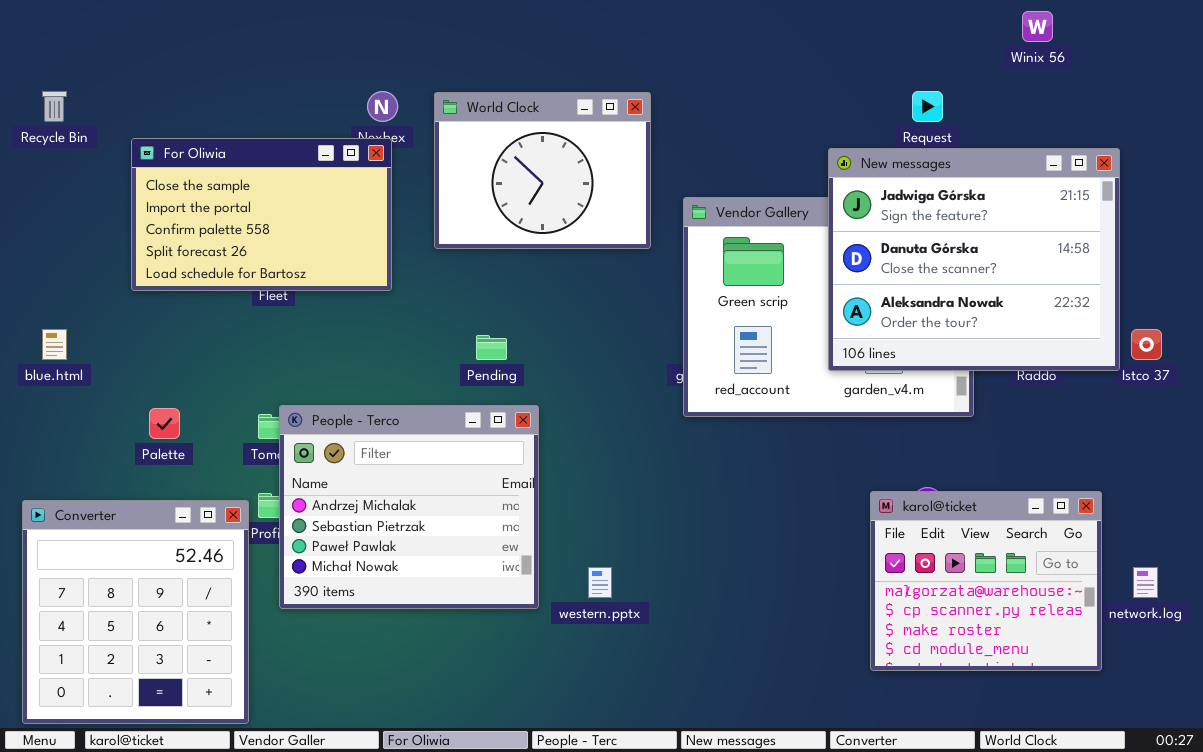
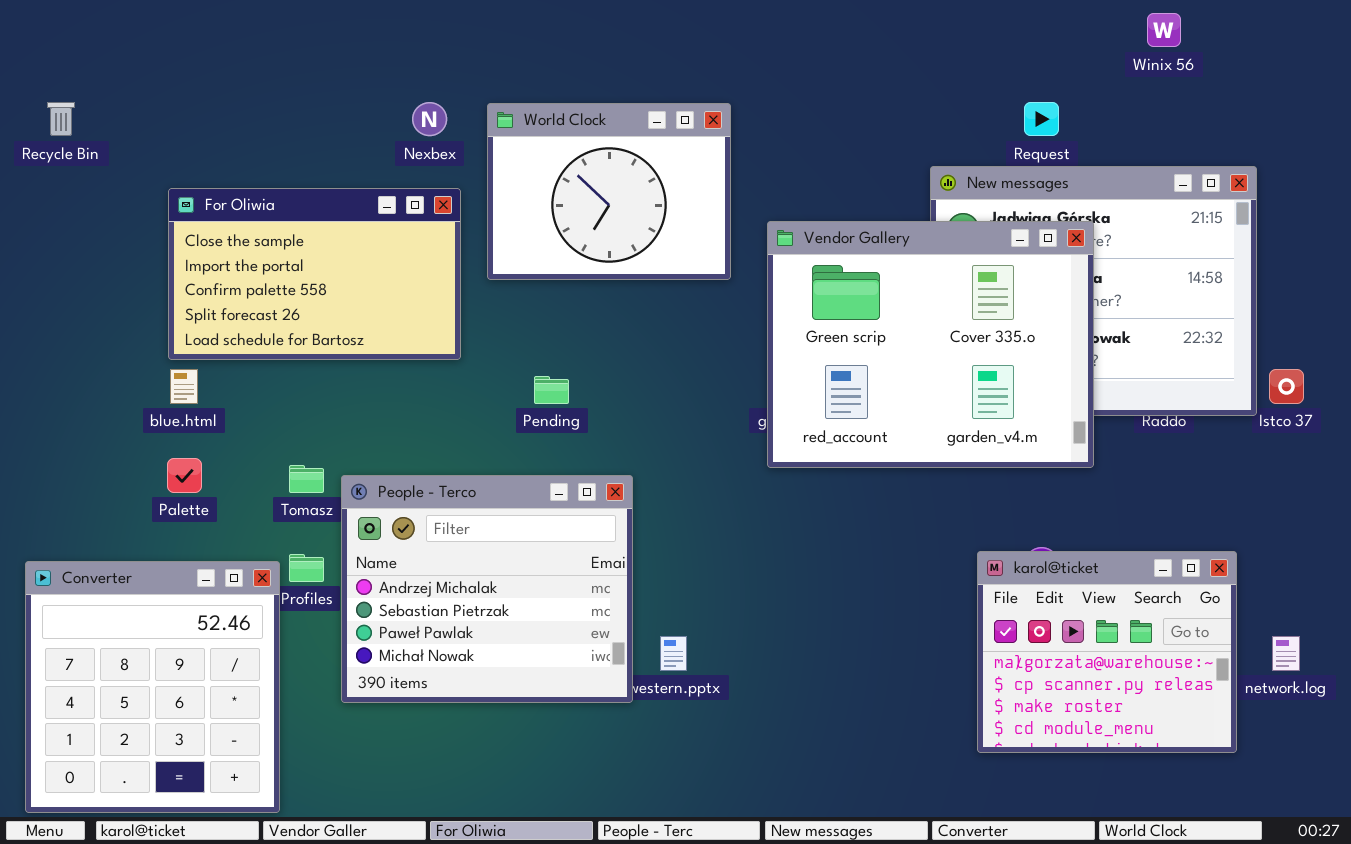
For Oliwia: [131,138,392,291] -> [168,188,461,360], moved
Vendor Gallery: [683,197,974,417] -> [767,221,1094,468], raised
blue.html: [42,329,67,360] -> [170,369,198,404], moved
People - Terco: [279,405,539,609] -> [341,475,633,703], moved

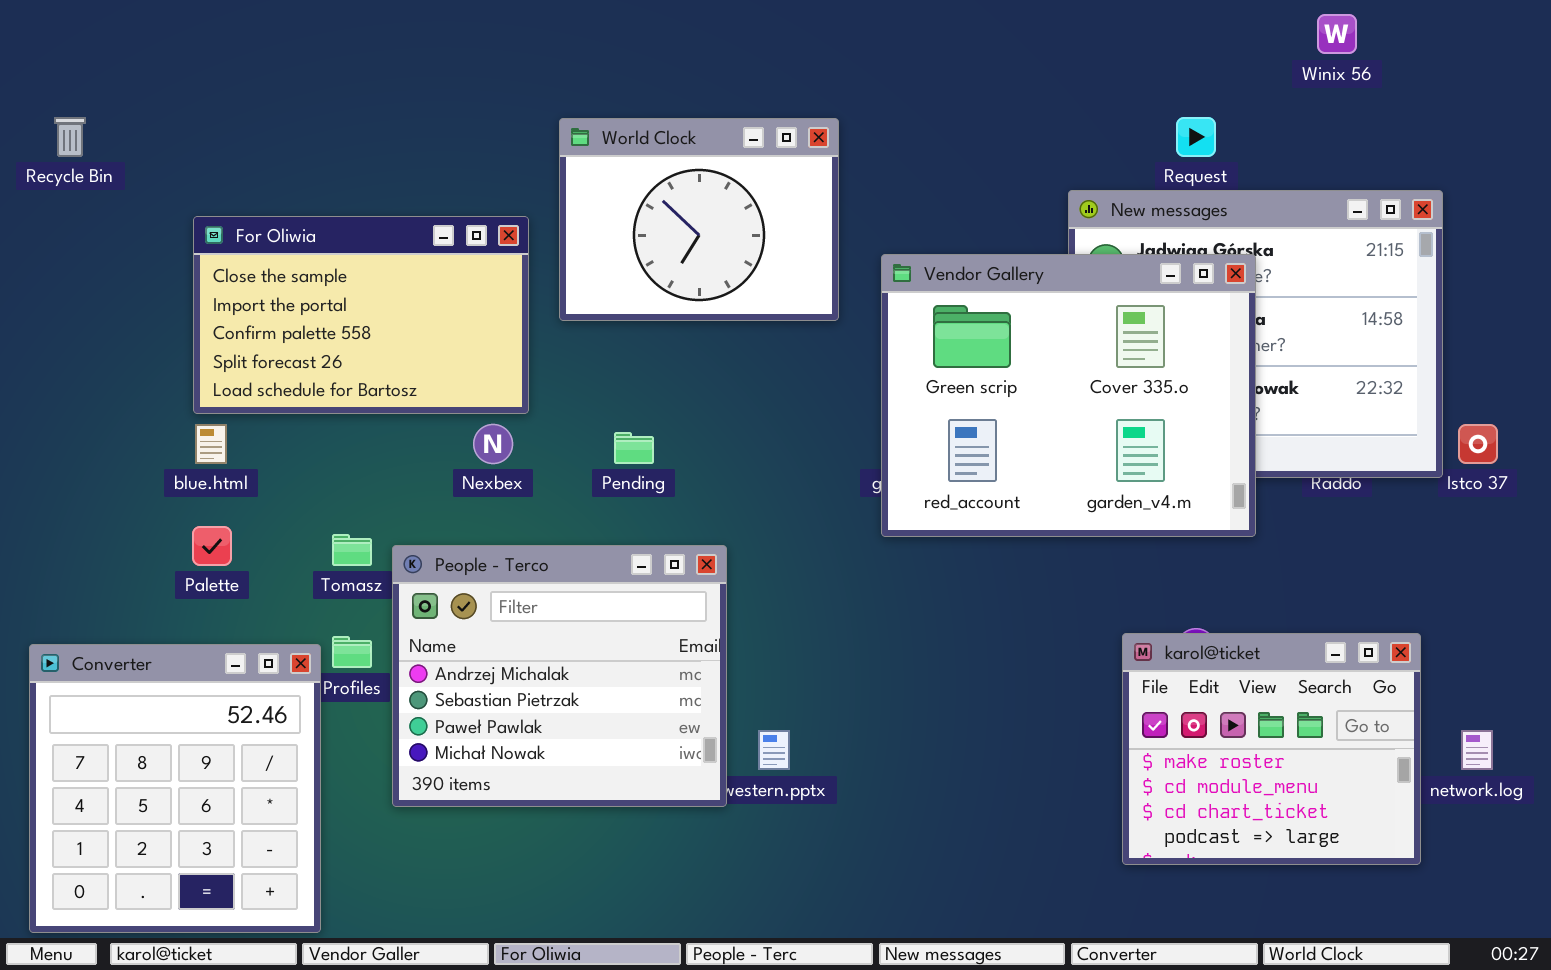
Nexbex: [412,102,447,136] -> [473,424,513,464], moved
karol@ticket: [977,551,1237,753] -> [1122,633,1421,865], scrolled down 2 rows

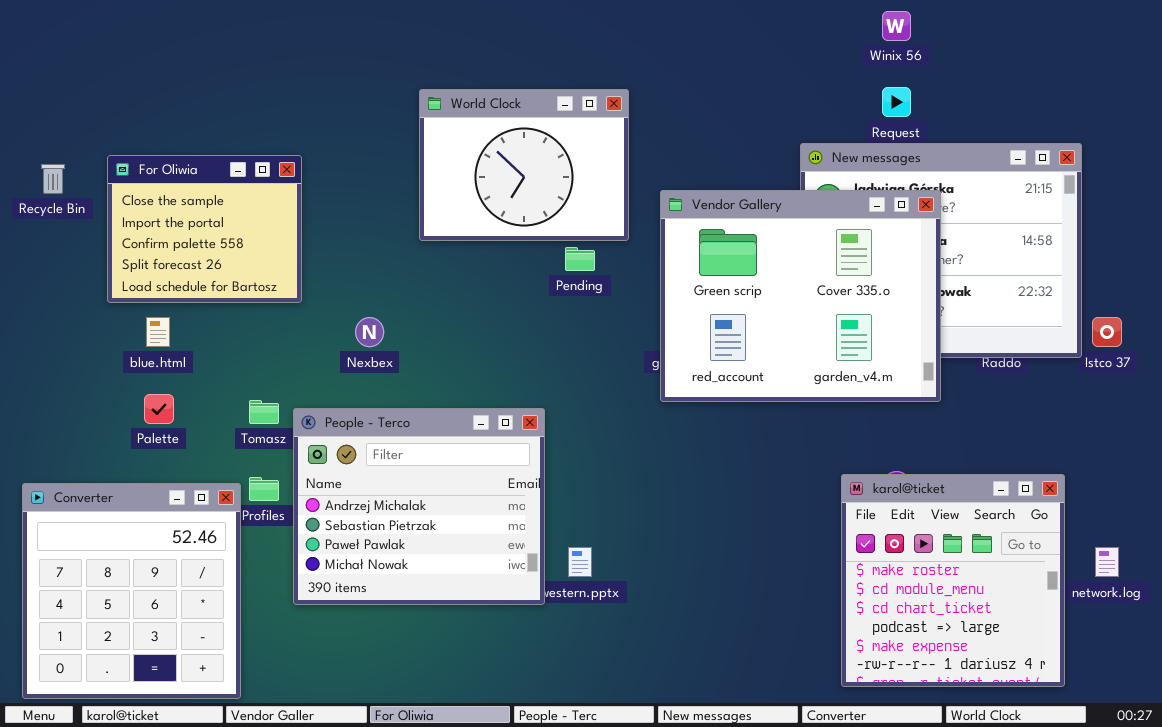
Winix 56: [1317,14,1357,54] -> [882,11,911,41], moved
Recycle Bin: [54,117,86,157] -> [41,164,65,194], moved
For Oliwia: [193,216,529,414] -> [107,155,302,303], moved, resized
Pending: [614,432,654,464] -> [565,247,595,271], moved
karol@ticket: [1122,633,1421,865] -> [841,474,1065,687], resized

